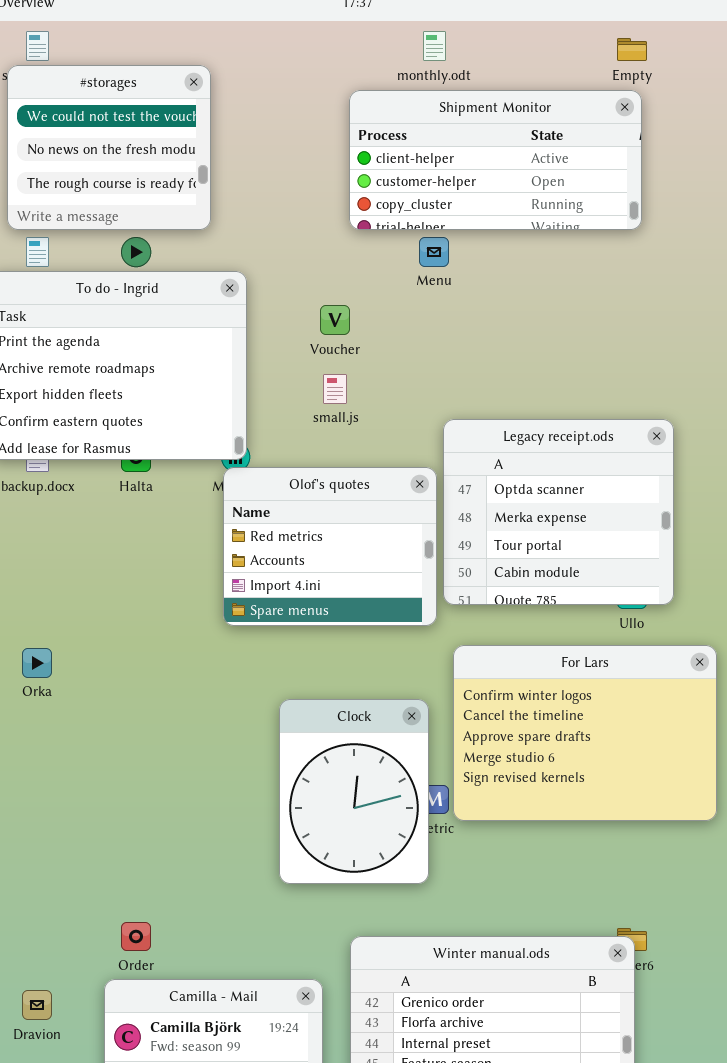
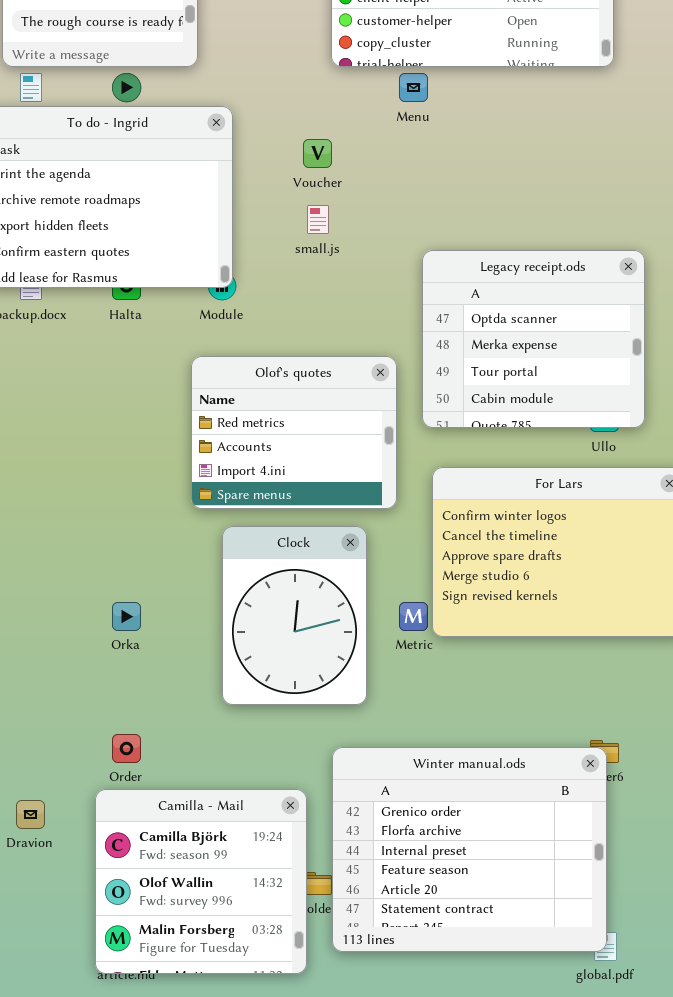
Olof's quotes: [223,467,437,626] -> [191,356,397,509], moved
Orka: [22,648,52,678] -> [112,602,141,631], moved
Clock: [279,699,429,884] -> [222,526,367,705], moved

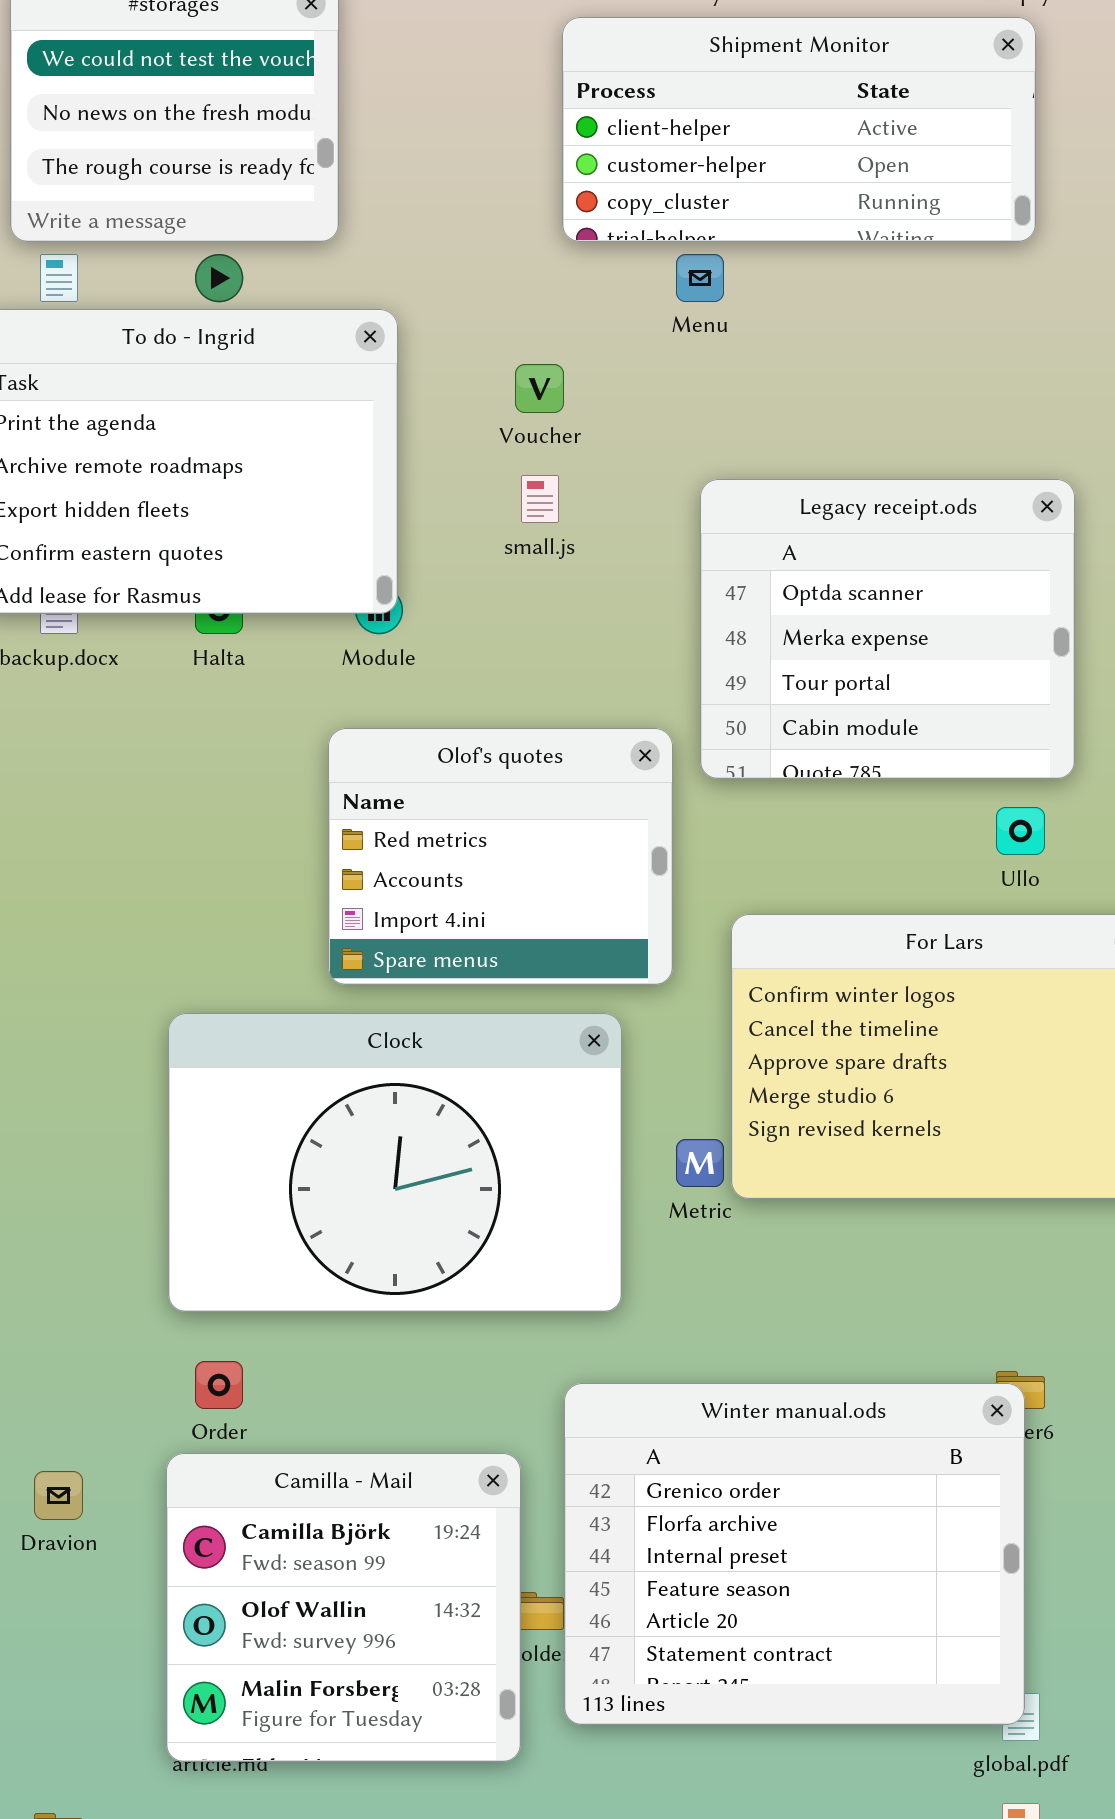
Legacy receipt.ods: [422,250,645,428] -> [700,479,1075,779], moved
Clock: [222,526,367,705] -> [168,1013,622,1312], resized

